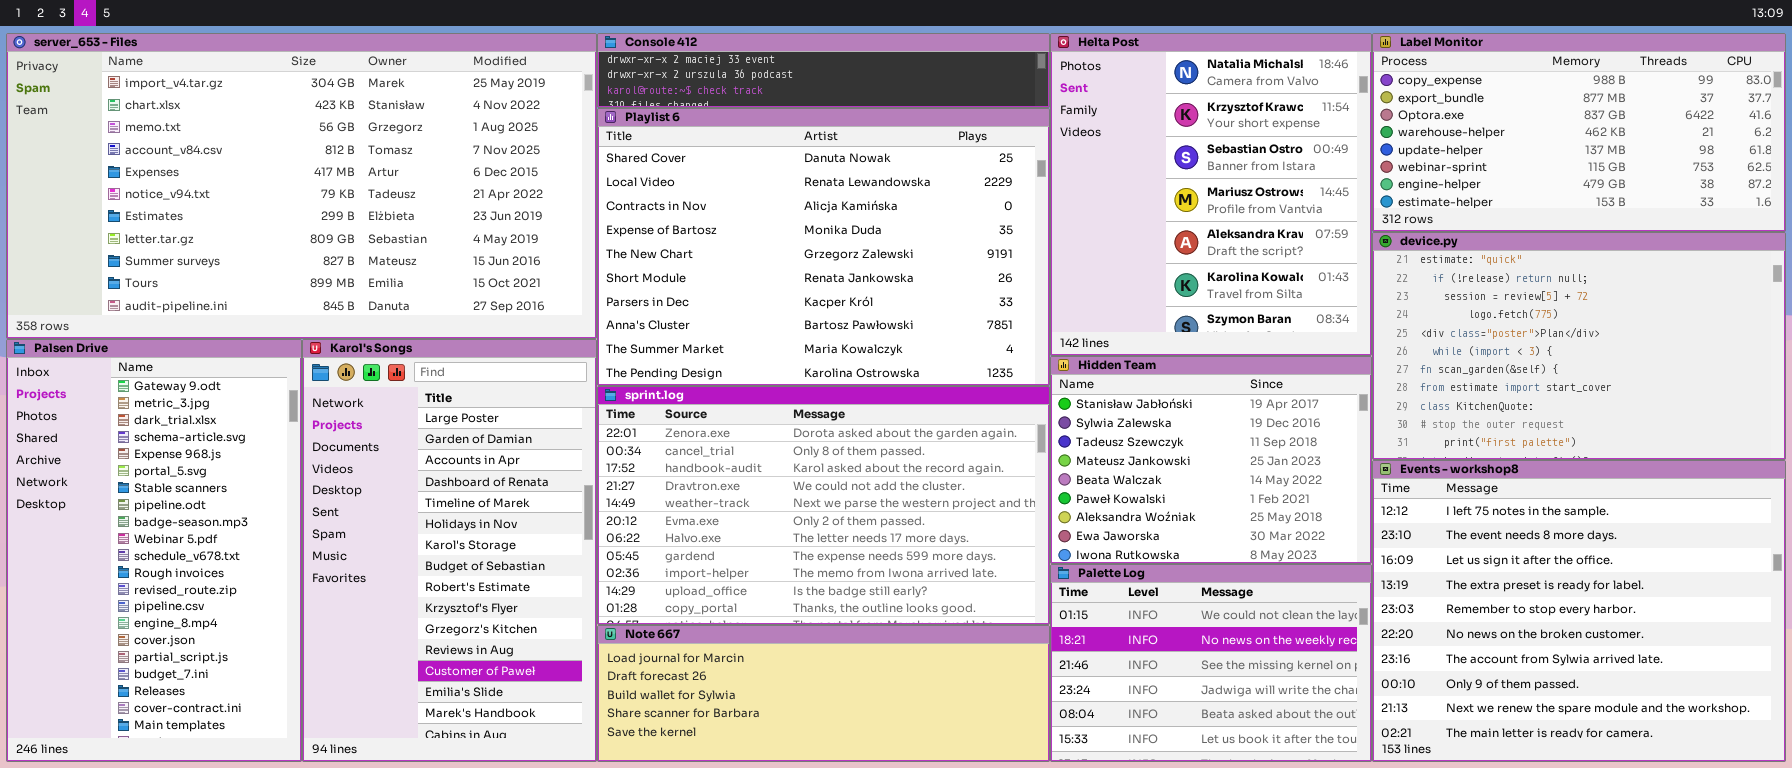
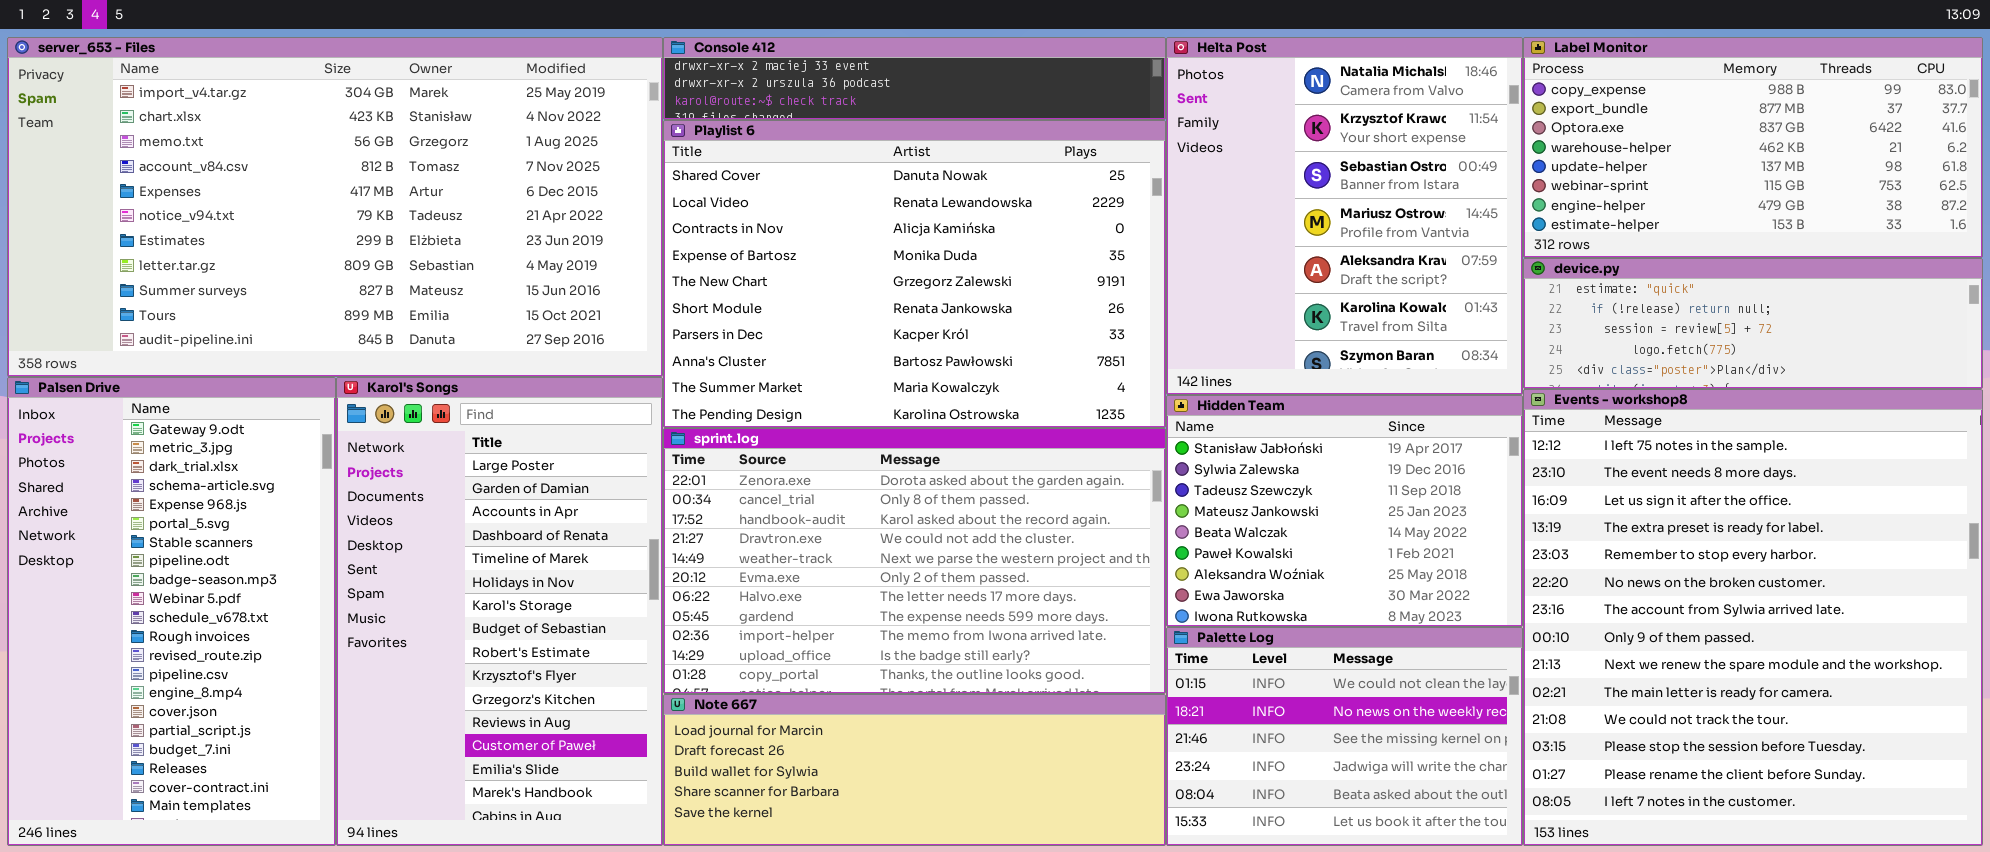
device.py: [1372,232,1786,460] -> [1523,258,1983,389], resized
Events - workshop8: [1372,460,1786,762] -> [1523,389,1983,846], resized

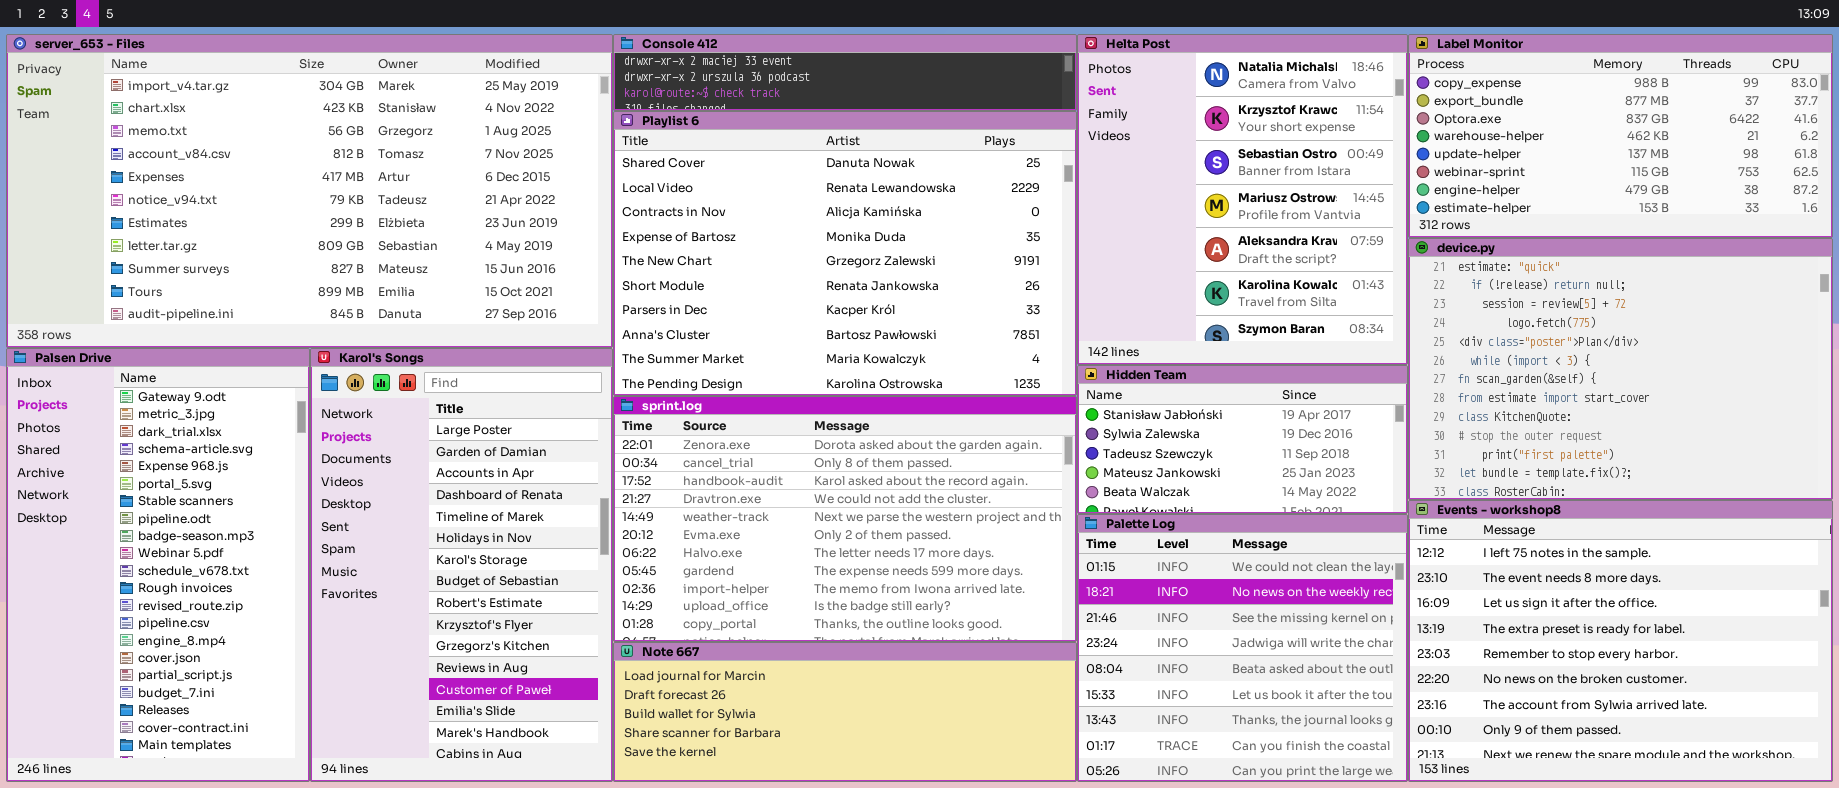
device.py: [1523,258,1983,389] -> [1408,238,1833,500], resized
Events - workshop8: [1523,389,1983,846] -> [1408,500,1833,782], resized
Hidden Team: [1166,395,1523,627] -> [1077,365,1408,514], resized
Palette Log: [1166,627,1523,846] -> [1077,514,1408,782], resized

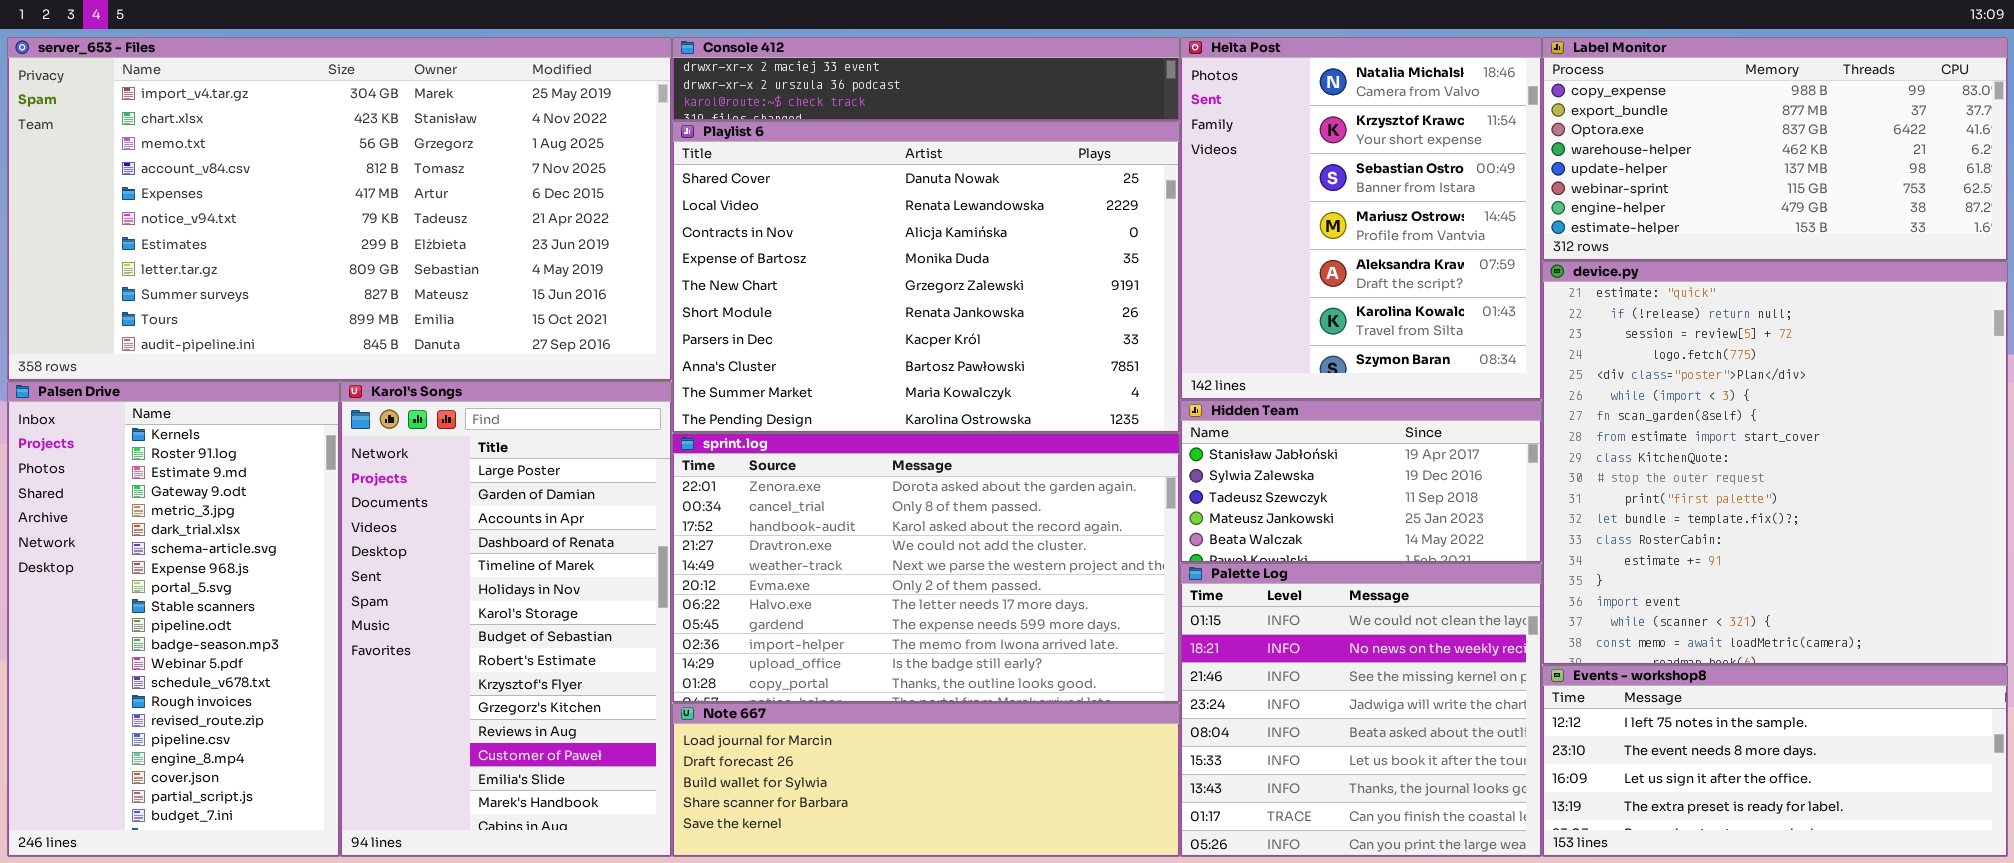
device.py: [1408,238,1833,500] -> [1542,261,2008,665], resized
Palsen Drive: [6,348,310,782] -> [7,381,340,857], scrolled up 3 rows
Events - workshop8: [1408,500,1833,782] -> [1542,665,2008,857], resized

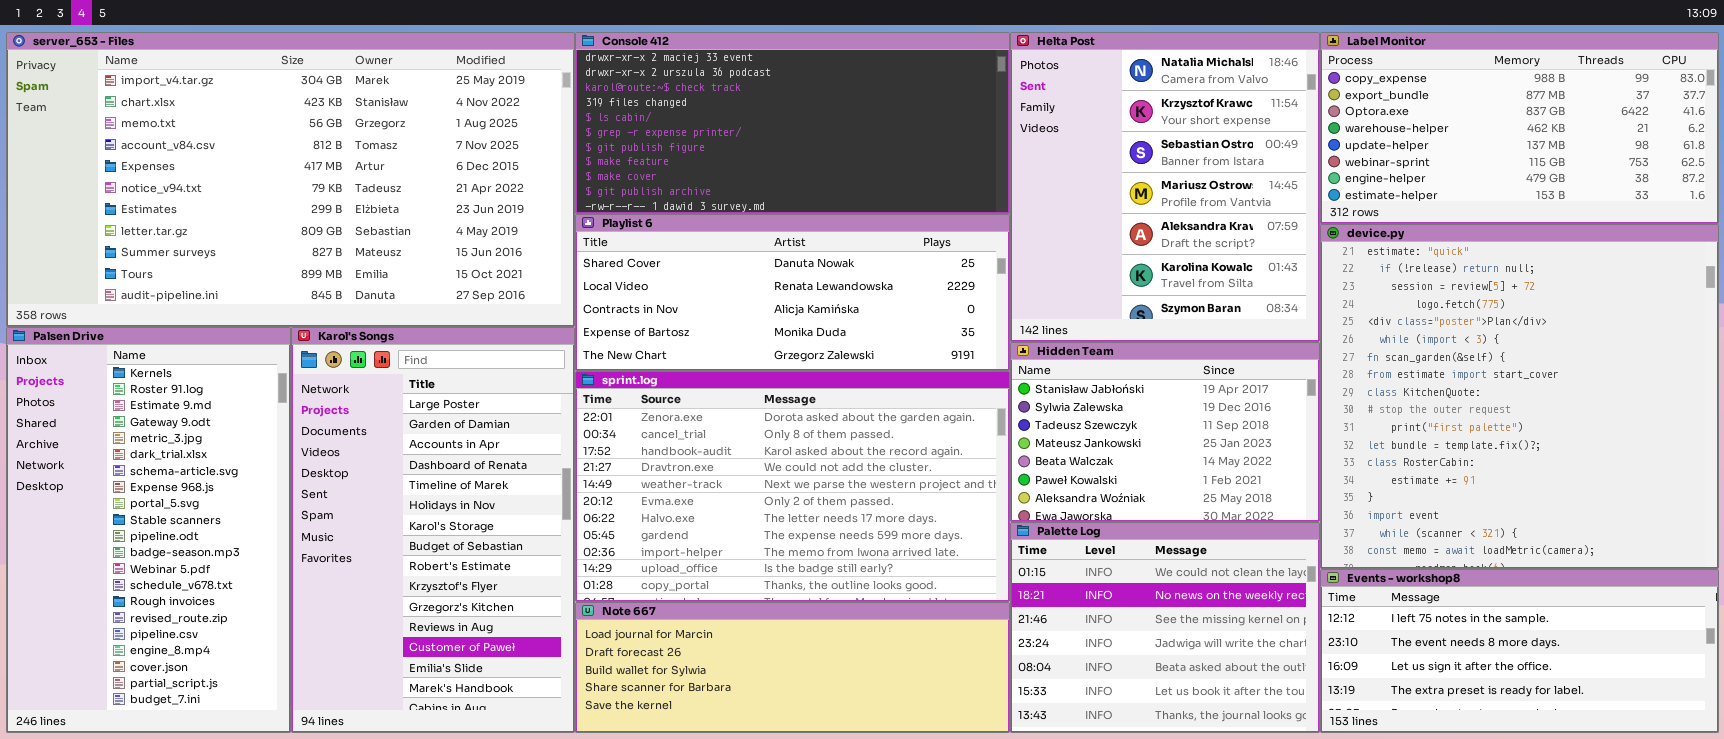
Console 412: [672,37,1180,121] -> [575,32,1010,214], resized
Playlist 6: [672,121,1180,433] -> [575,214,1010,371], resized
Hidden Team: [1180,400,1542,563] -> [1010,342,1320,522], resized
Palette Log: [1180,563,1542,857] -> [1010,522,1320,733], resized

